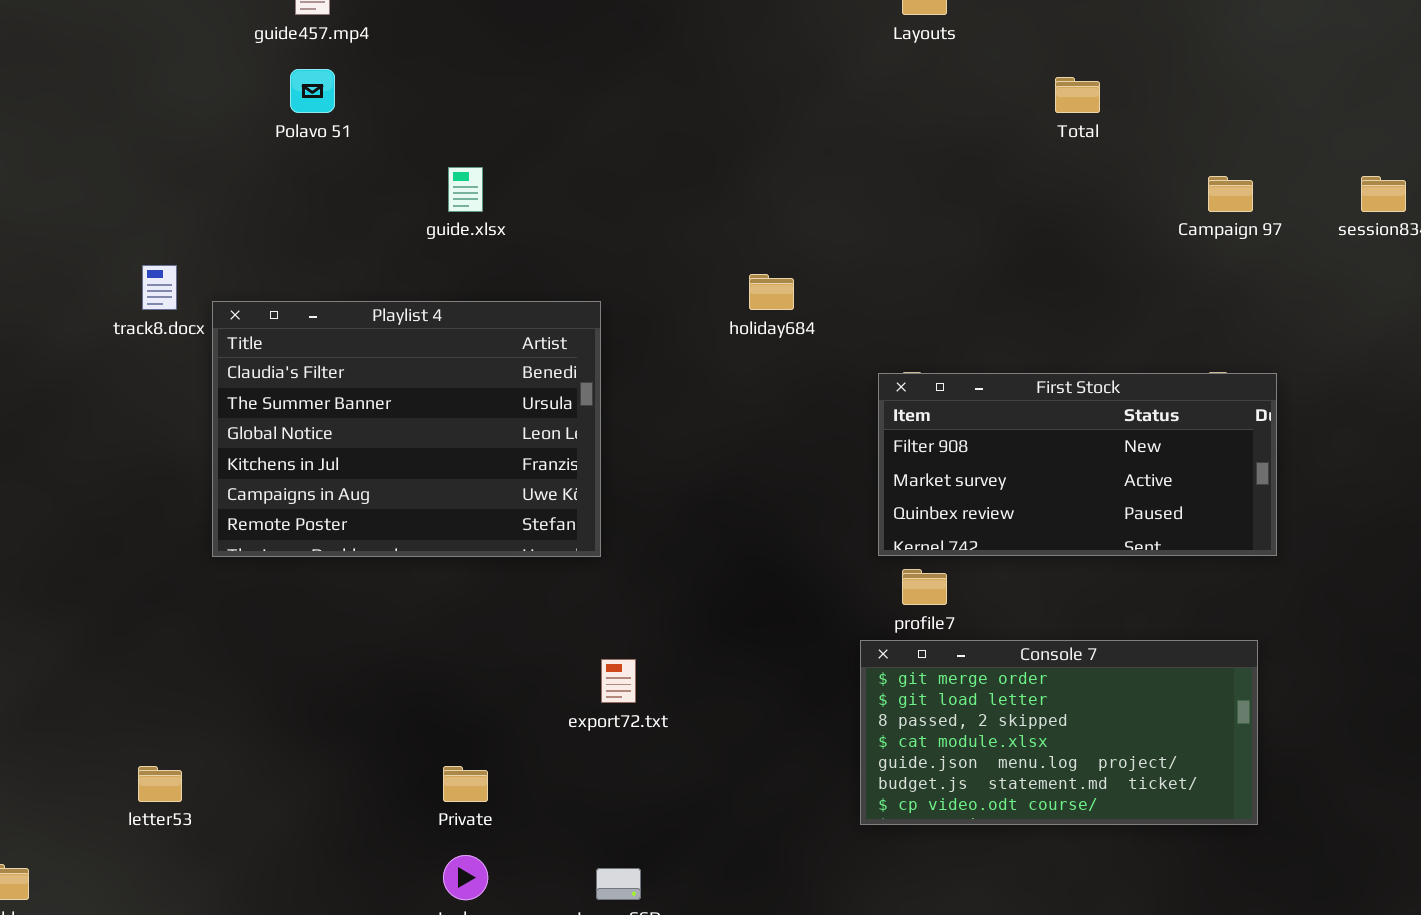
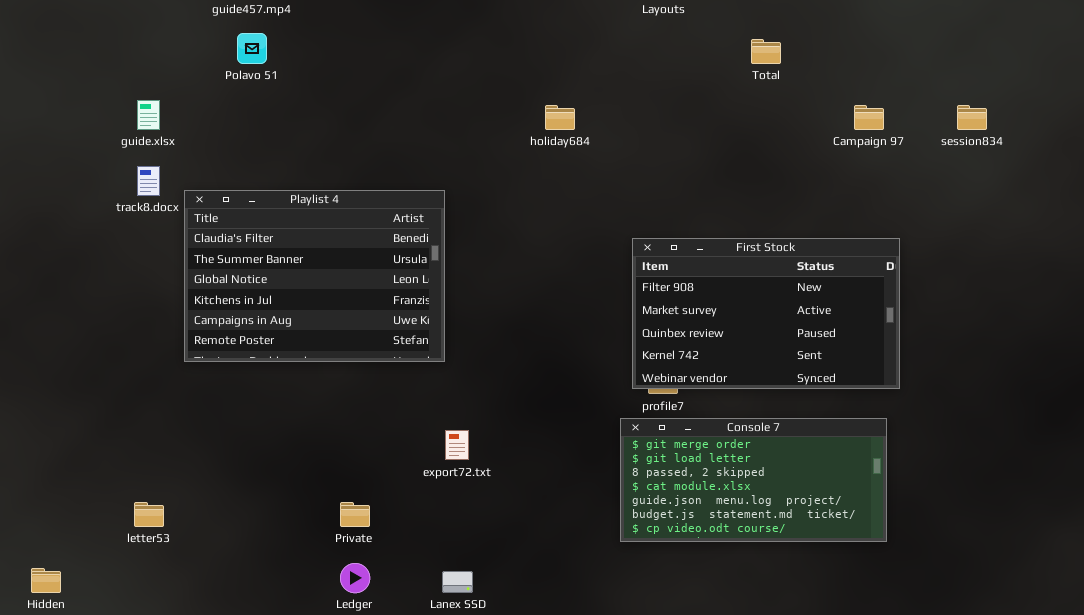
guide.xlsx: [448,167,483,212] -> [137,100,160,130], moved
holiday684: [749,274,794,310] -> [545,105,575,130], moved
First Stock: [878,373,1277,556] -> [632,238,900,389], resized

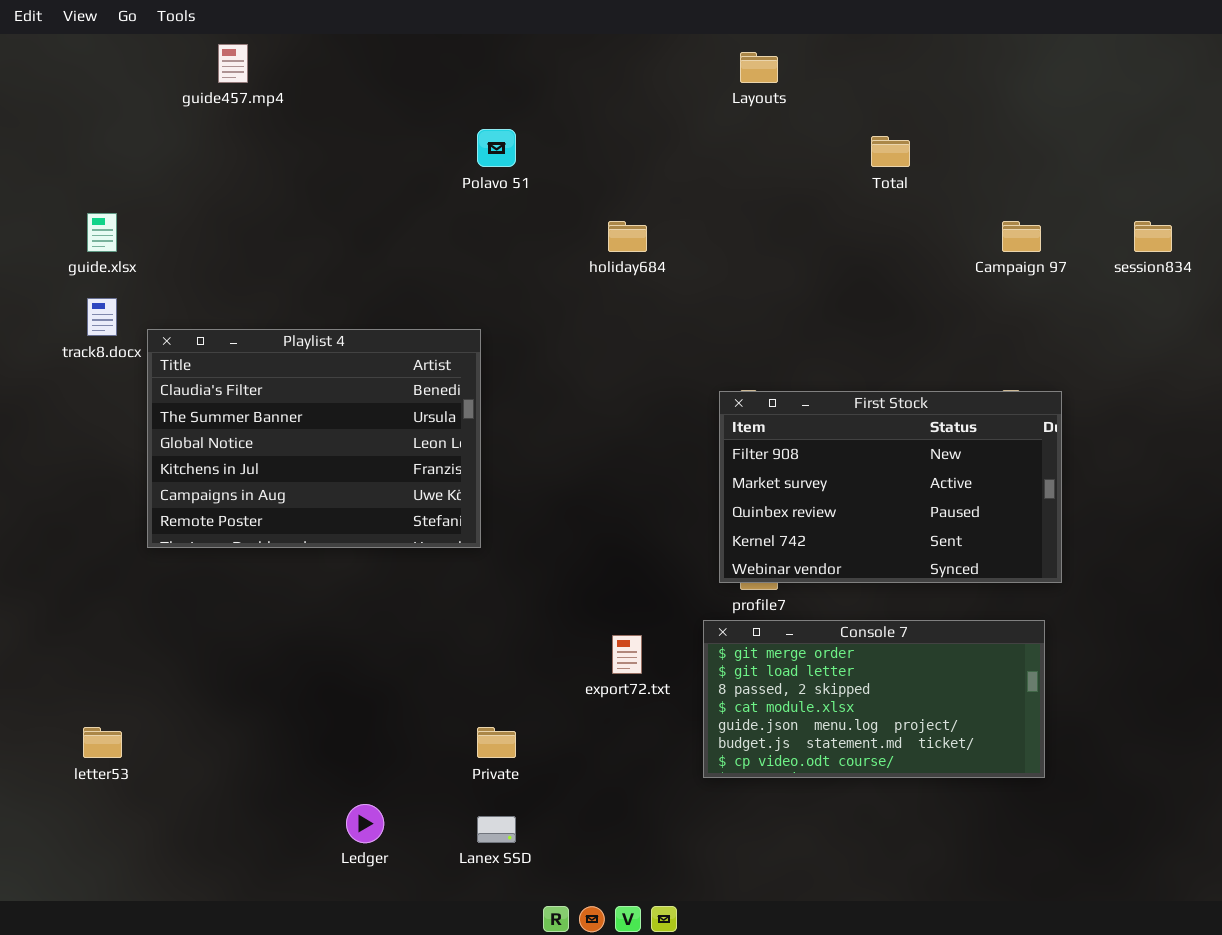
Polavo 51: [237,33,267,64] -> [477,129,516,167], moved
export72.txt: [445,430,469,460] -> [612,635,642,674], moved
Private: [340,502,370,527] -> [477,727,516,758], moved

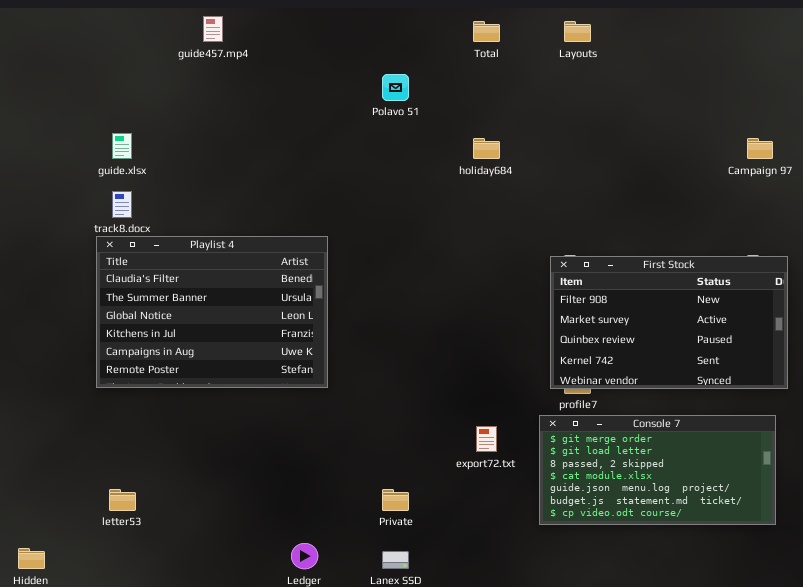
Total: [871,136,910,167] -> [473,21,500,42], moved
Playlist 4: [147,329,481,548] -> [96,236,328,388], moved

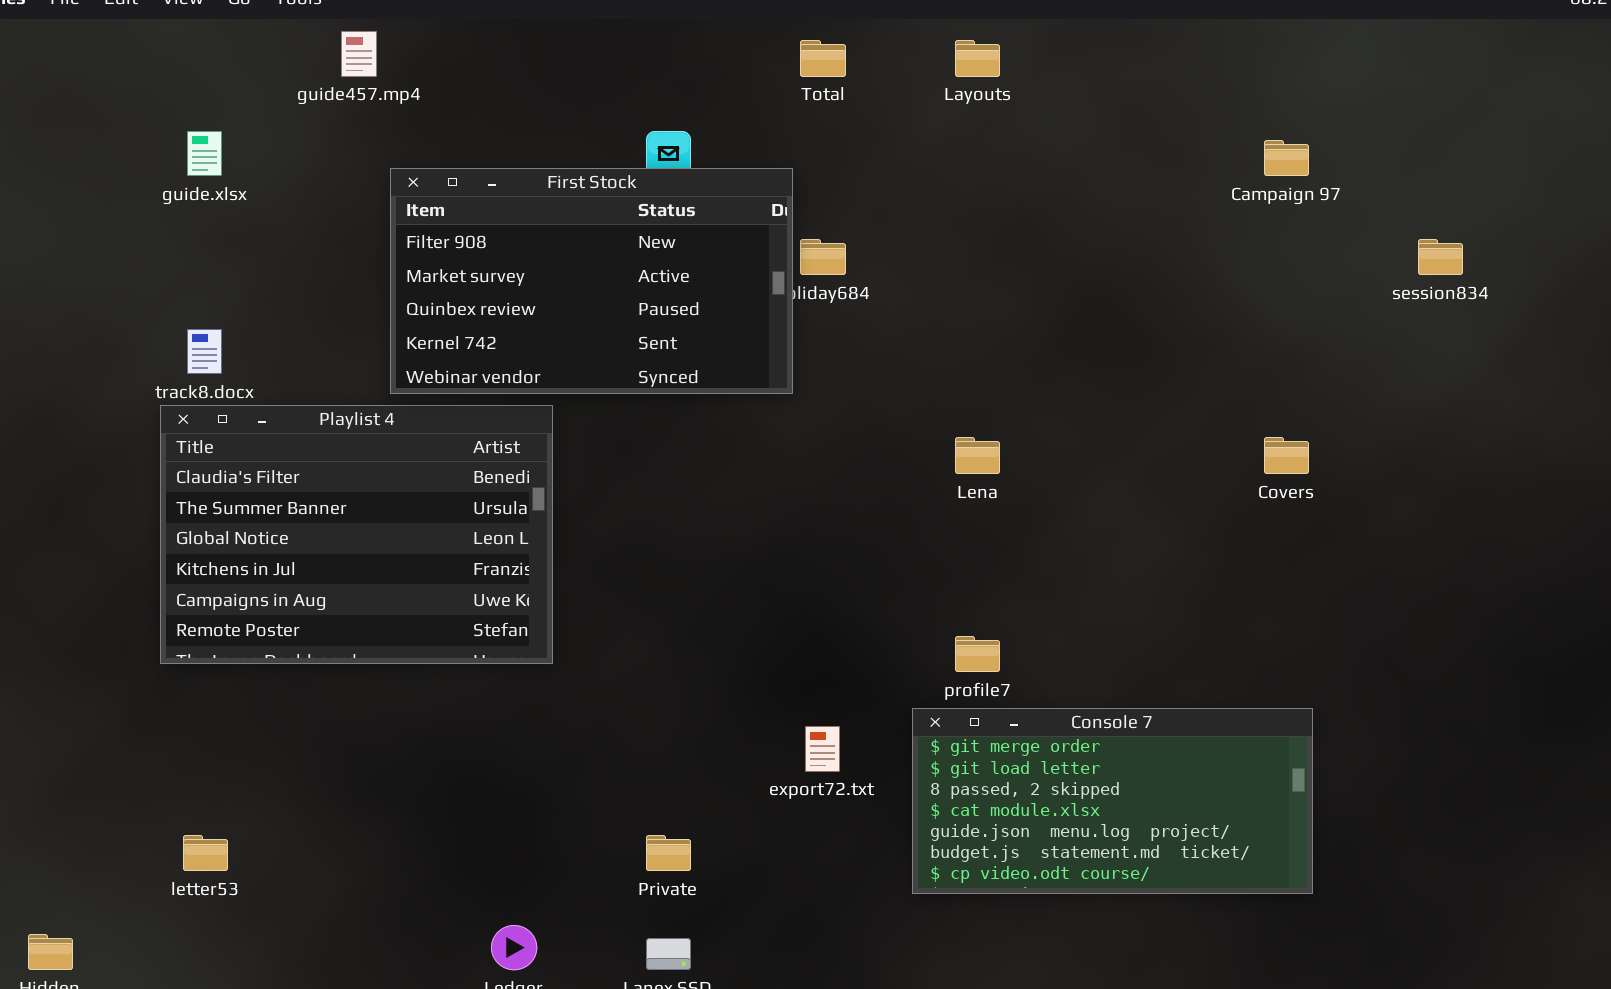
guide.xlsx: [112,133,132,159] -> [187,131,222,176], moved
Campaign 97: [747,138,773,159] -> [1264,140,1309,176], moved
First Stock: [550,256,788,389] -> [390,168,793,394], moved

